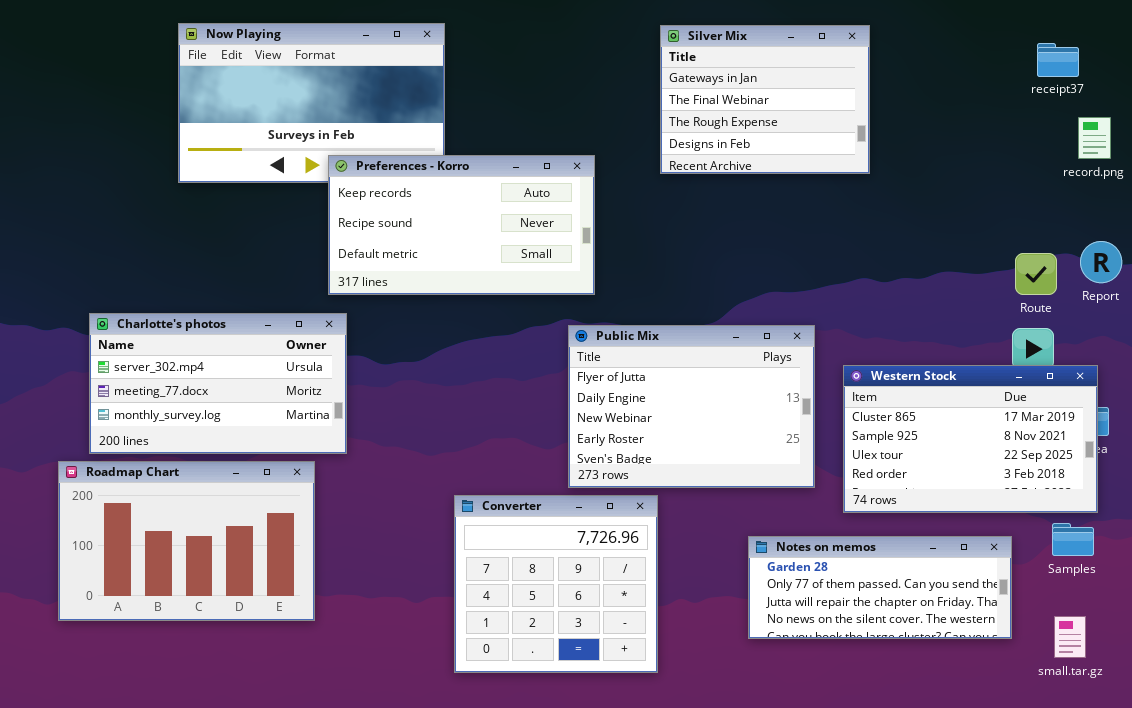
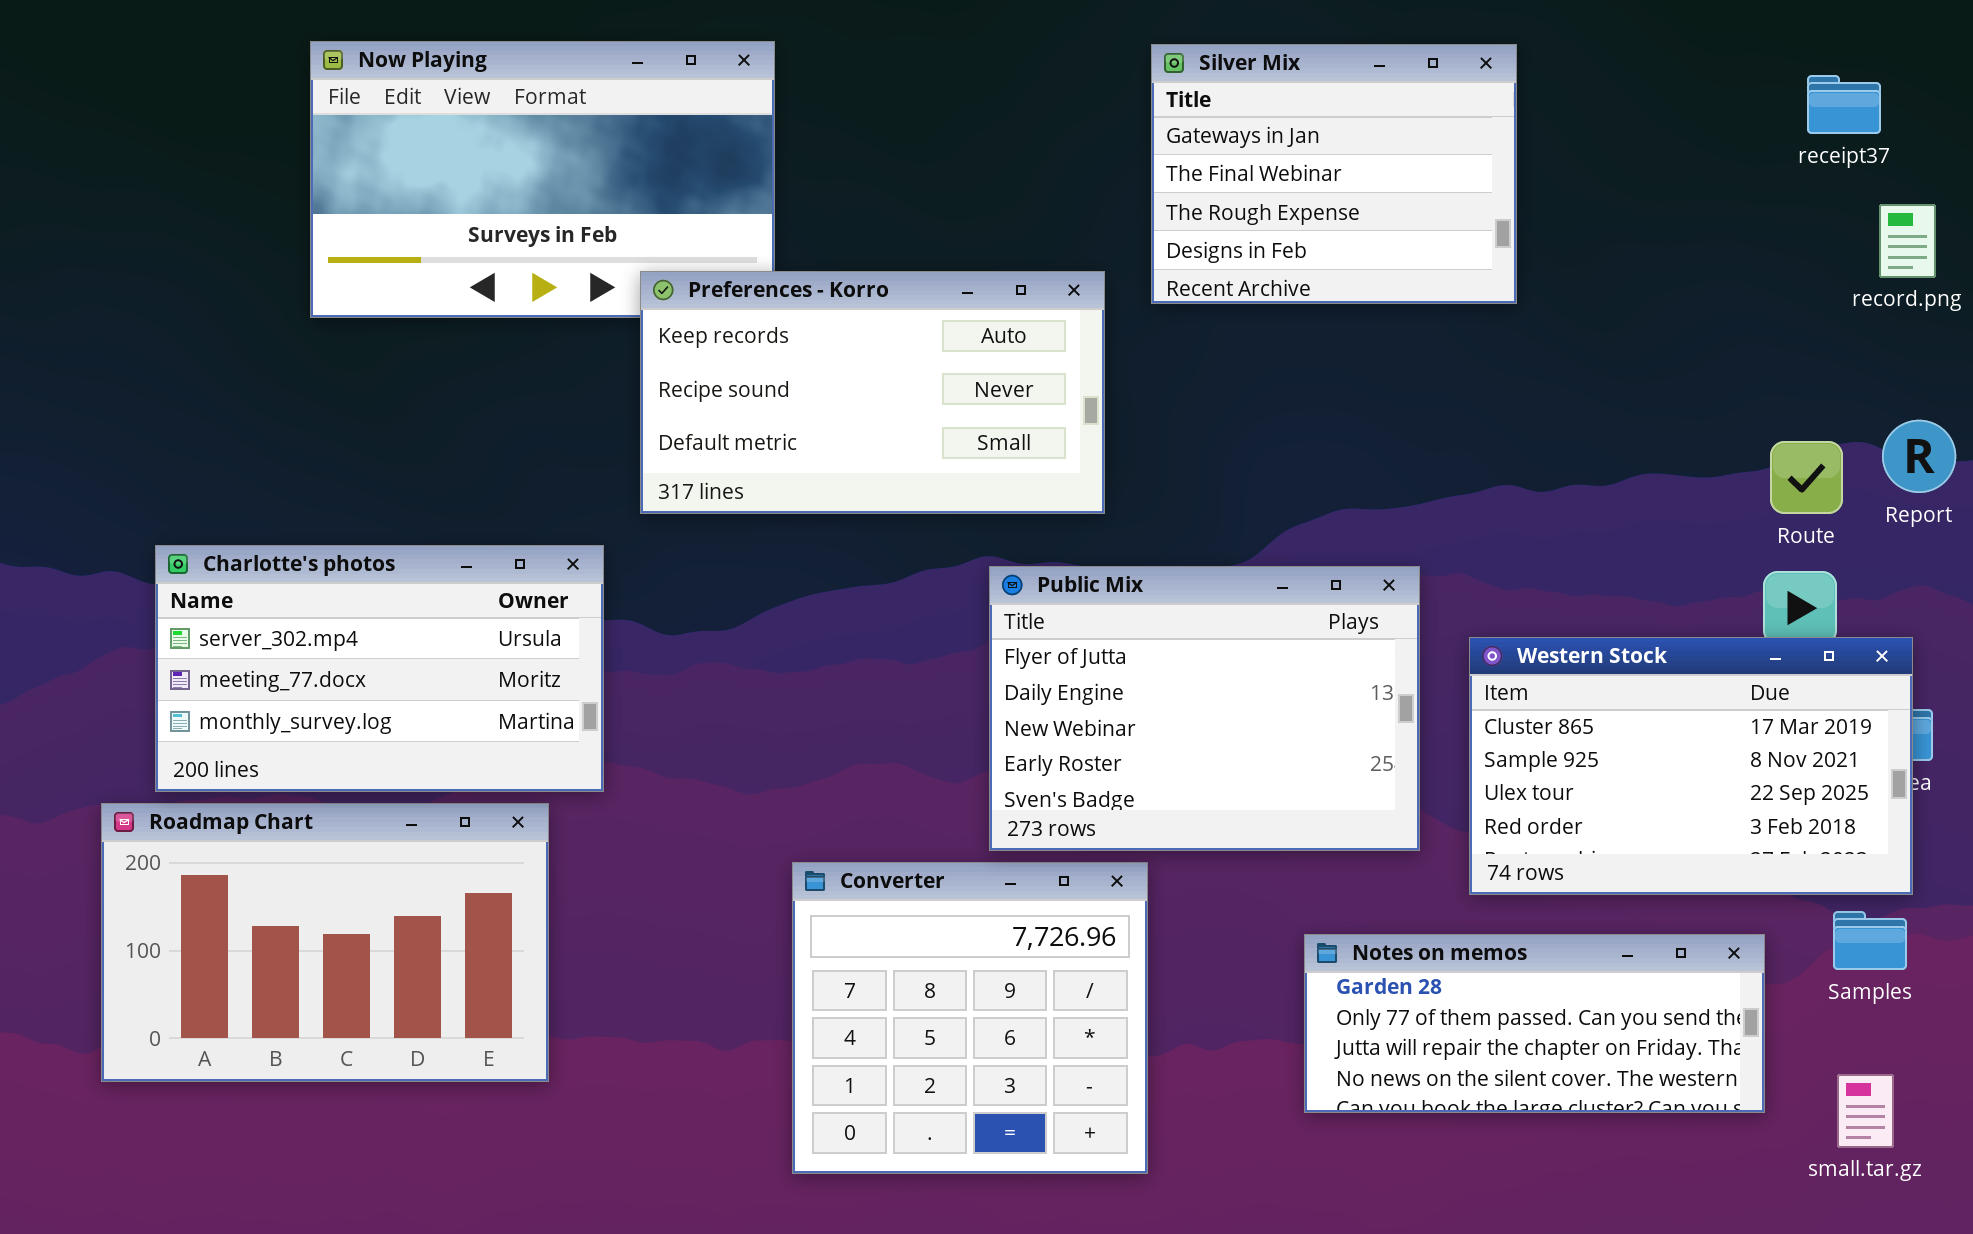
Preferences - Korro: [328,155,595,295] -> [640,271,1105,514], moved

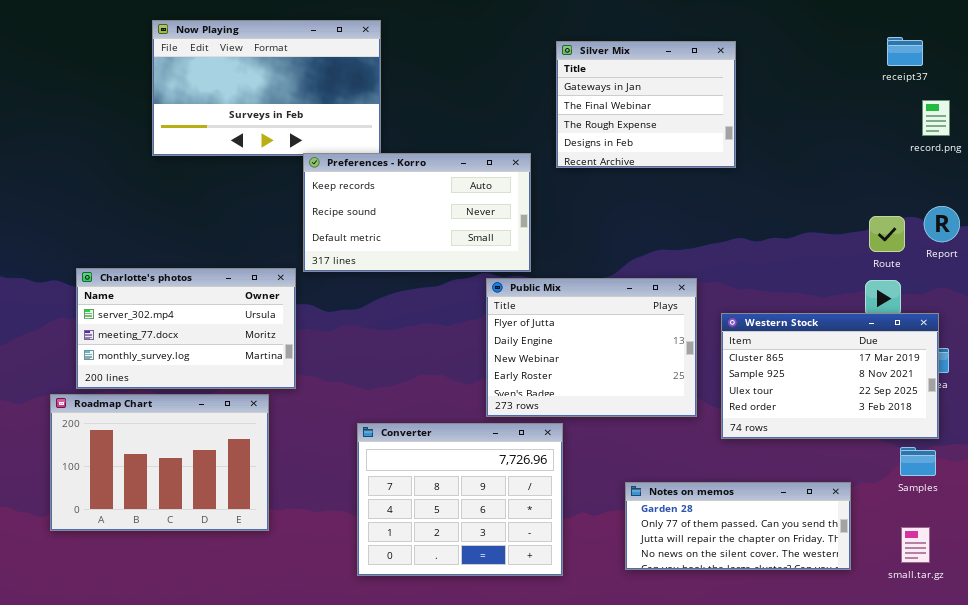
Silver Mix: [1151,44,1517,304] -> [556,41,736,168], moved
Preferences - Korro: [640,271,1105,514] -> [303,153,531,272], moved
Converter: [792,862,1148,1174] -> [357,423,563,576], resized
Notes on memos: [1304,934,1765,1113] -> [625,482,851,570], moved

